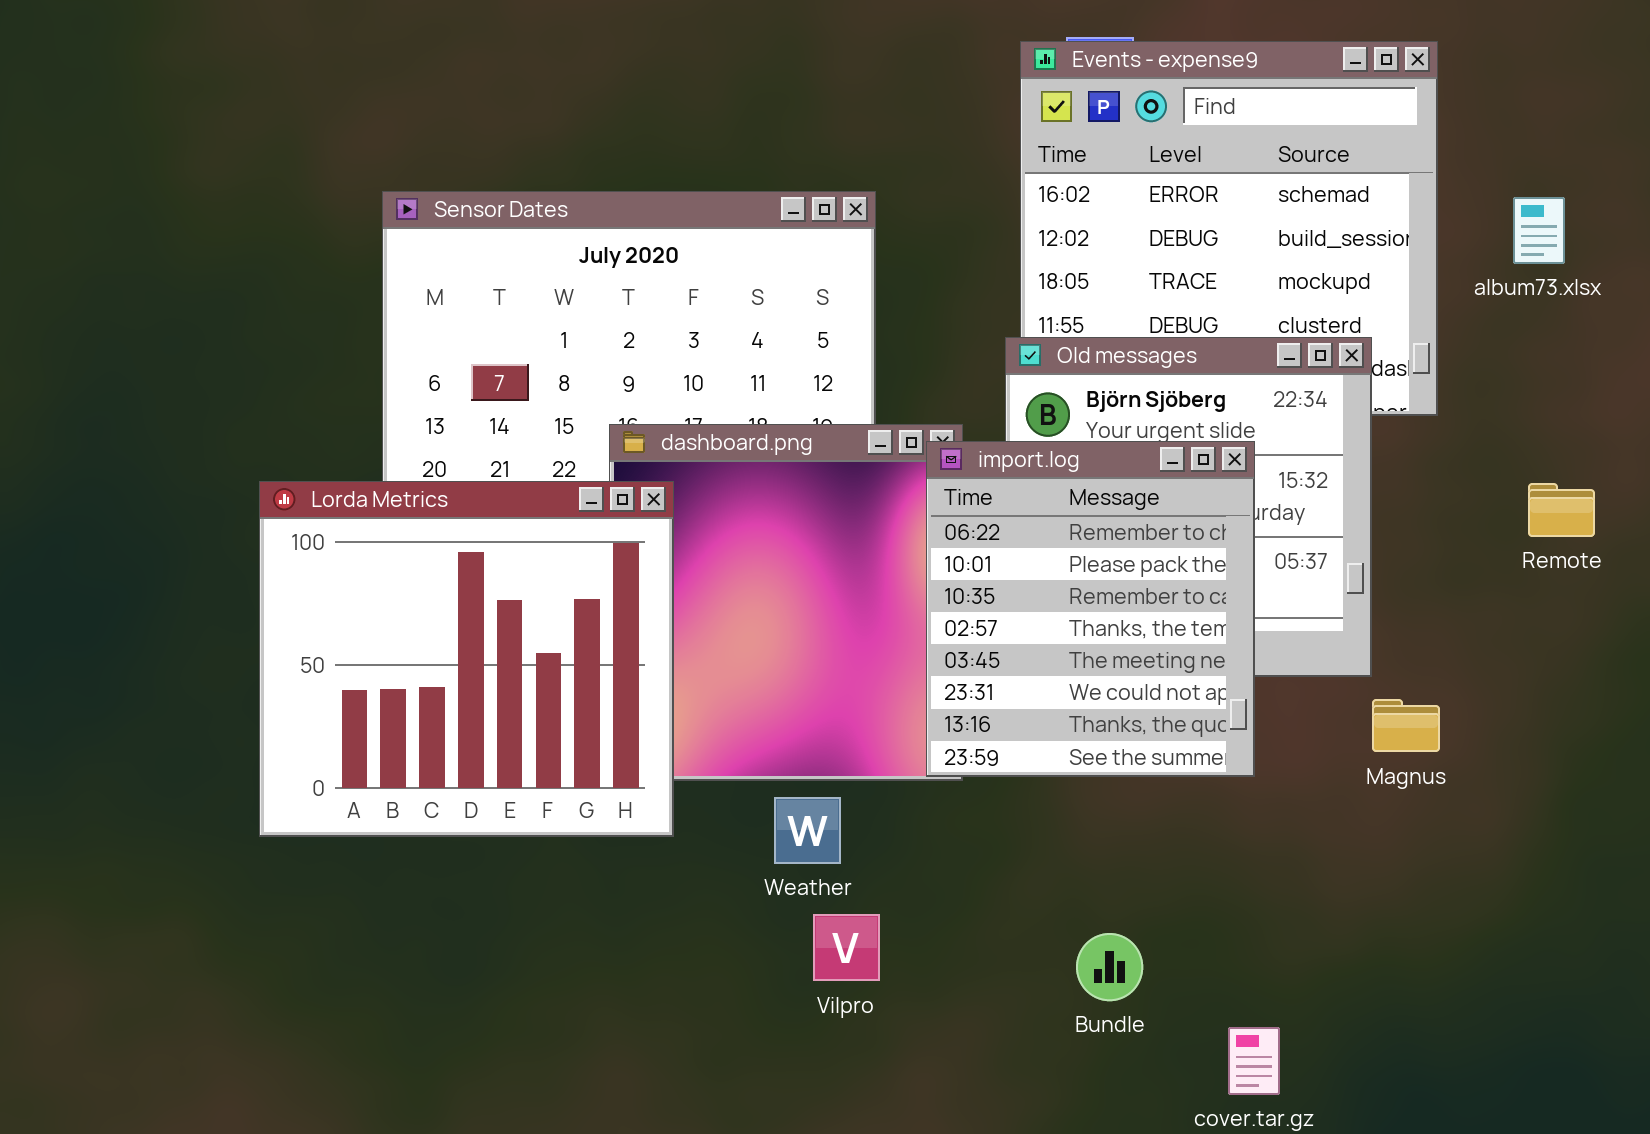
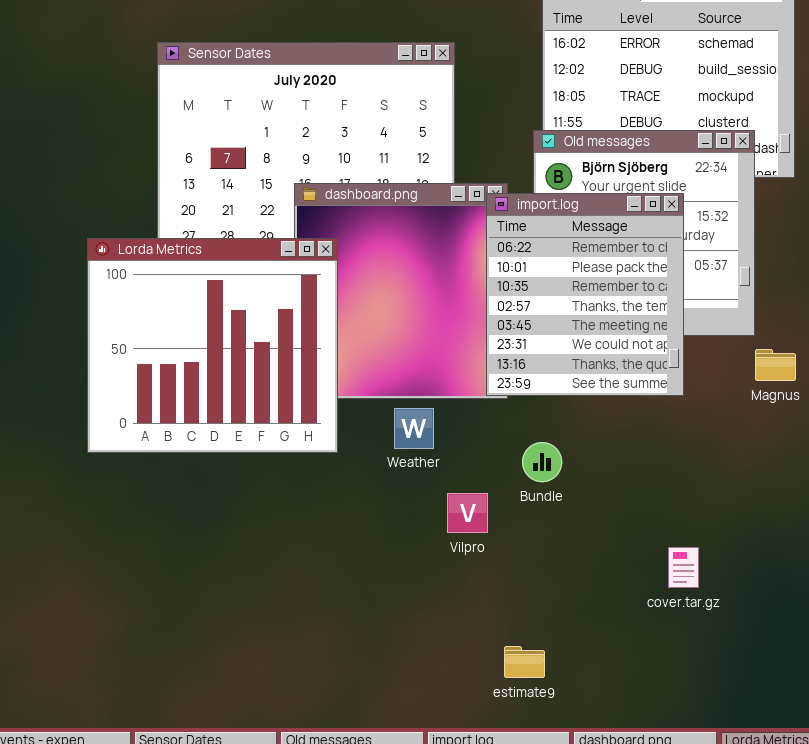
Lorda Metrics: [259,481,674,837] -> [87,238,338,453], moved
Vilpro: [813,914,880,981] -> [447,493,488,533], moved
Bundle: [1076,933,1143,1001] -> [522,442,562,482], moved

